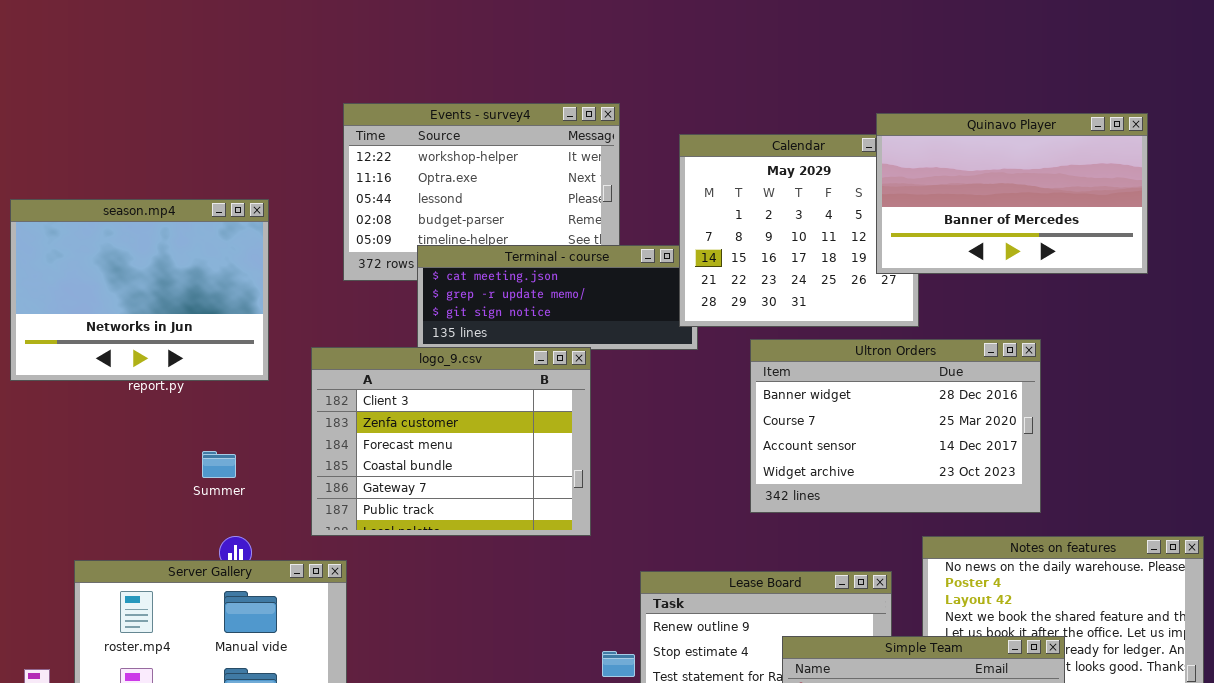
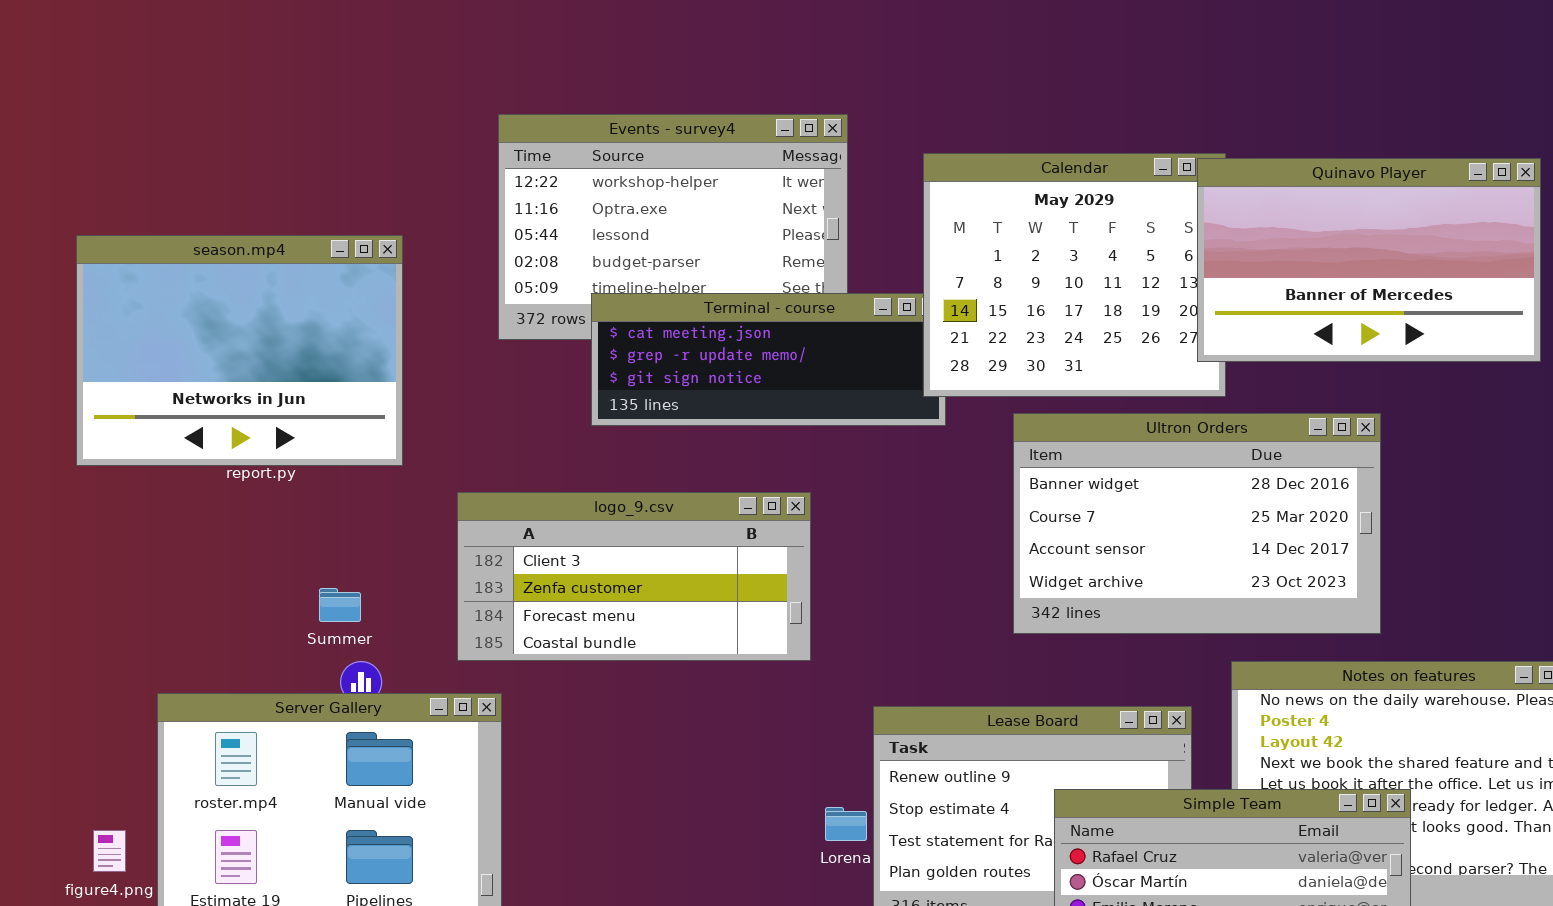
Quinavo Player: [876,113,1148,274] -> [1197,158,1541,362], moved
logo_9.csv: [311,347,591,536] -> [457,492,811,661], resized
Summer: [202,451,236,478] -> [319,588,361,622], moved

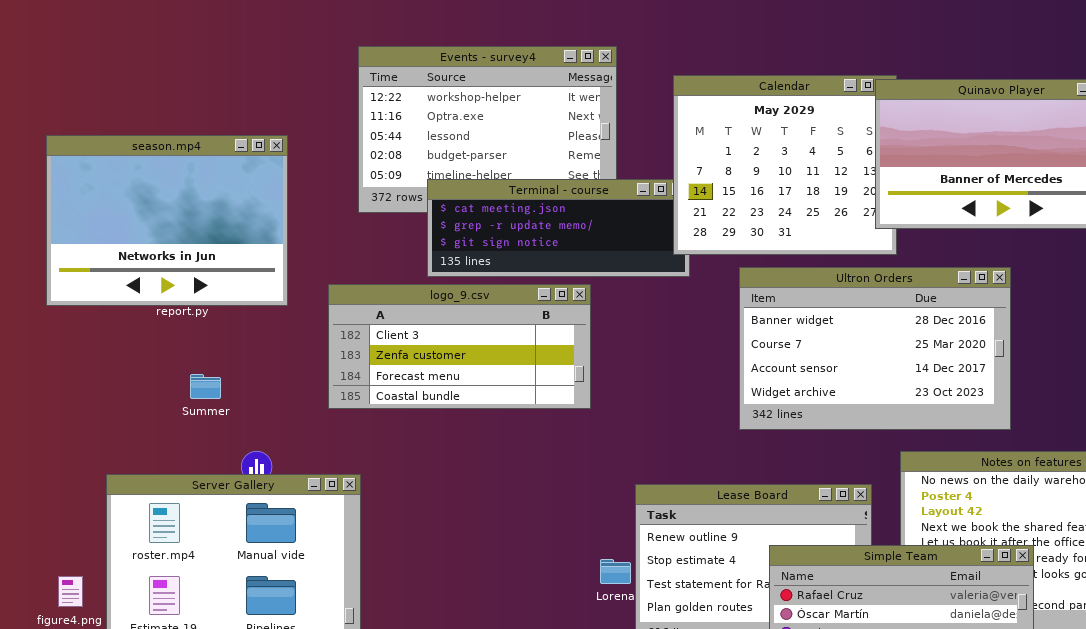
logo_9.csv: [457,492,811,661] -> [328,284,591,409], moved
Summer: [319,588,361,622] -> [190,374,221,399], moved

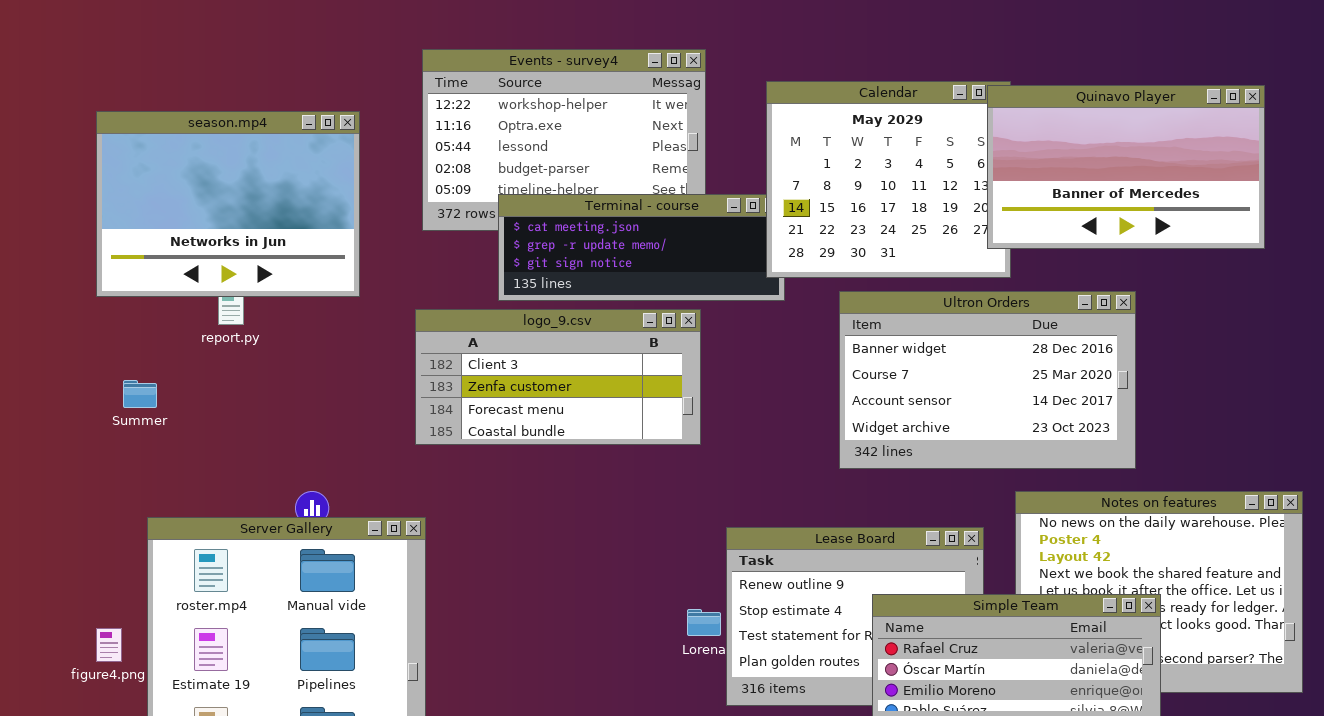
season.mp4: [46,135,288,306] -> [96,111,360,297], moved
logo_9.csv: [328,284,591,409] -> [415,309,701,445], moved
Summer: [190,374,221,399] -> [123,380,157,408], moved

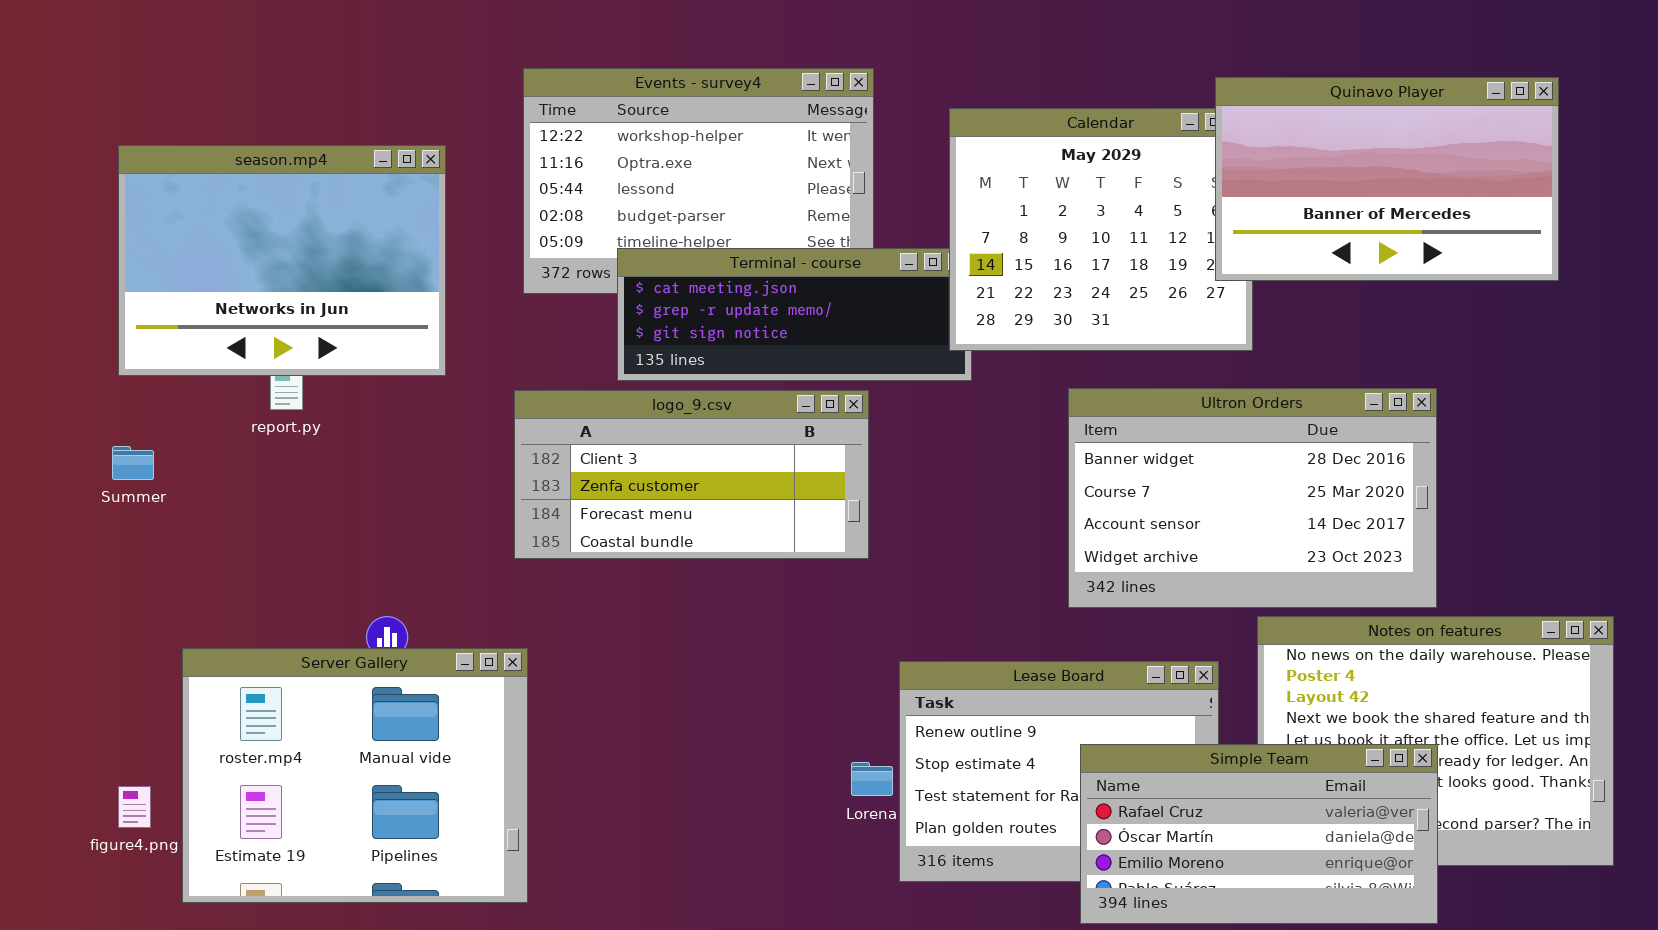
Quinavo Player: [987,85,1265,249] -> [1215,77,1559,281], moved
Ultron Orders: [839,291,1136,469] -> [1068,388,1437,608], moved
Summer: [123,380,157,408] -> [112,446,154,480], moved

